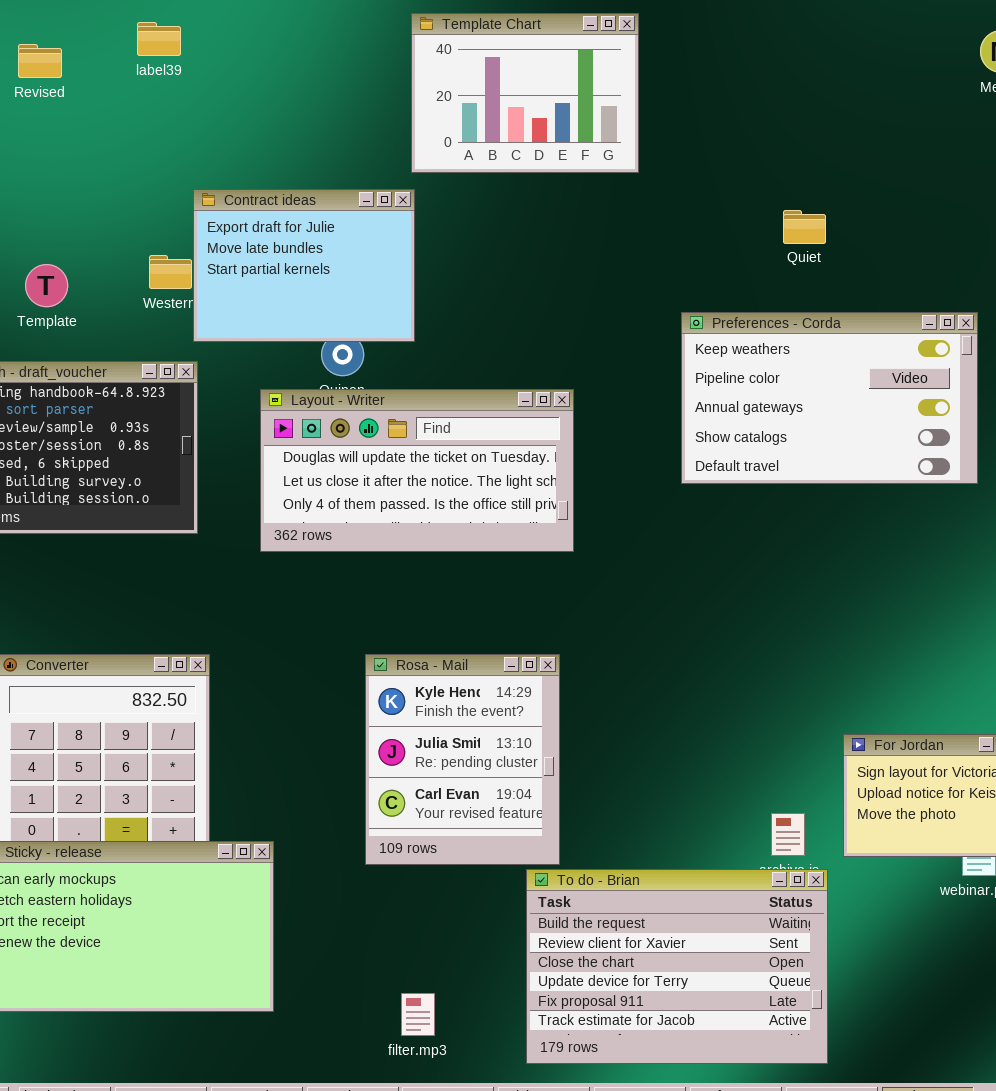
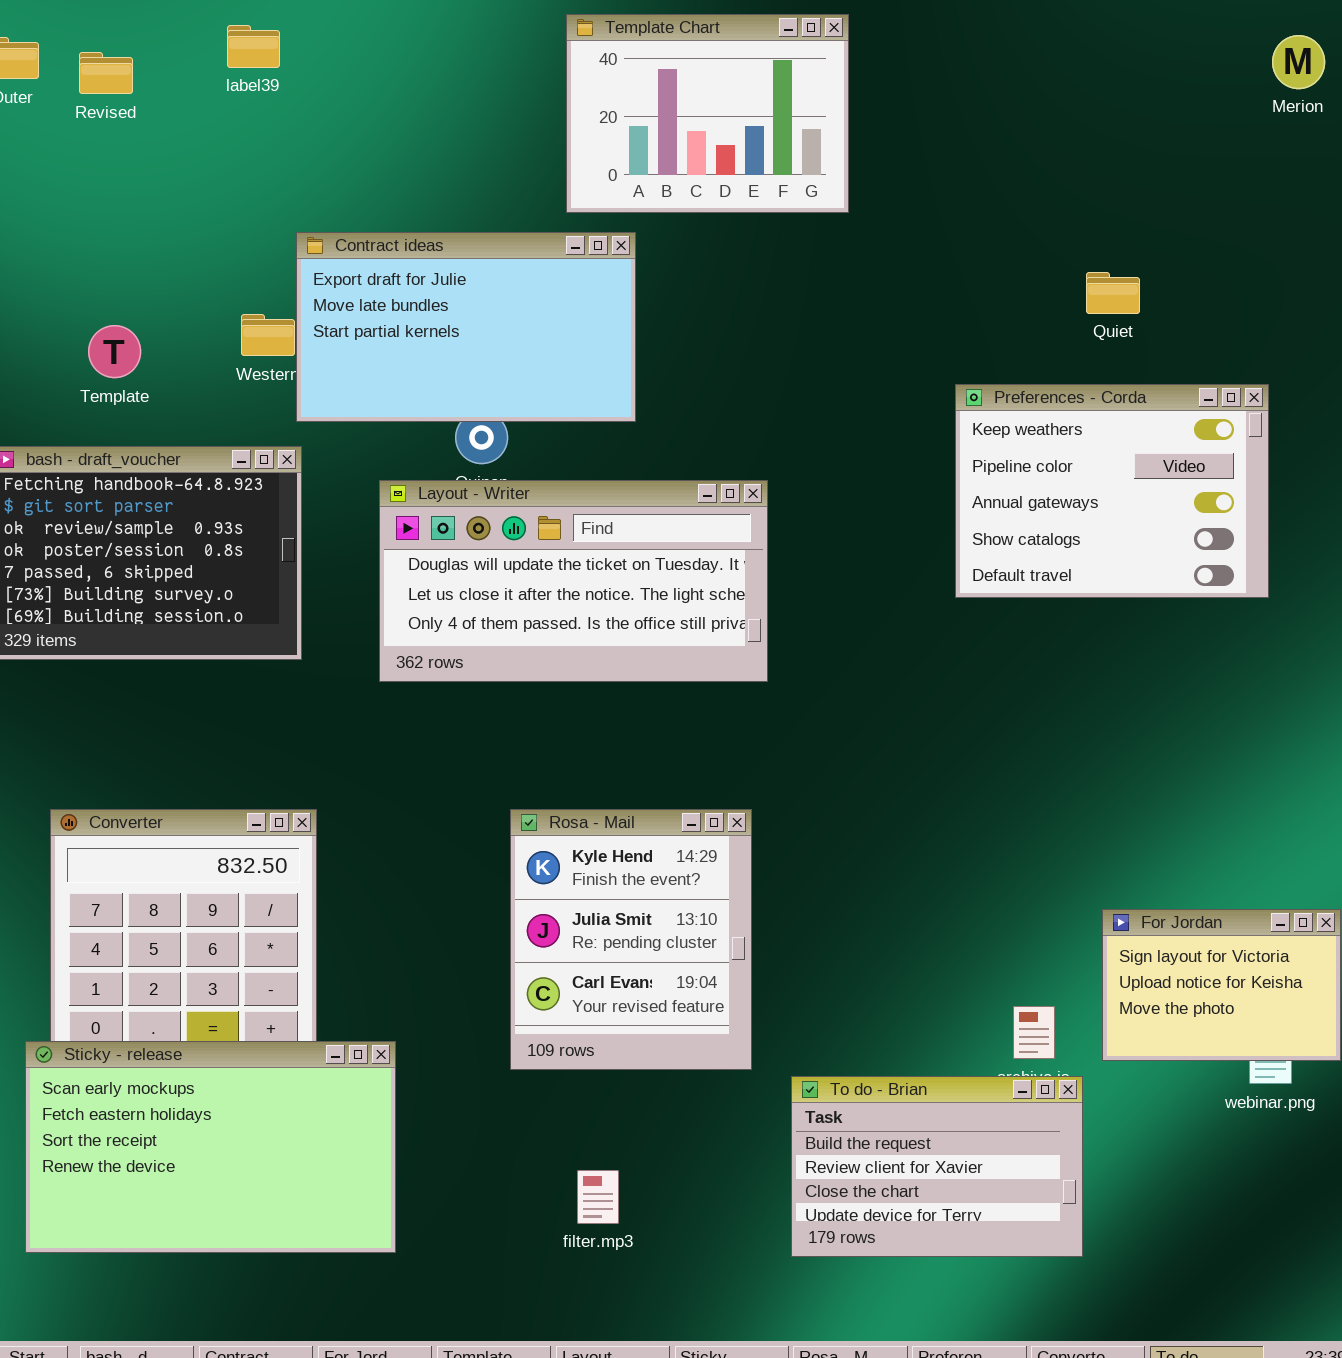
Contract ideas: [193,189,415,342] -> [296,232,636,422], resized
Quiet: [783,210,826,244] -> [1086,272,1140,314], moved
Preferences - Corda: [681,312,978,484] -> [955,384,1269,598], resized
To do - Brian: [526,869,828,1064] -> [791,1076,1083,1257], resized
filter.mp3: [401,993,435,1036] -> [577,1170,619,1224], moved

